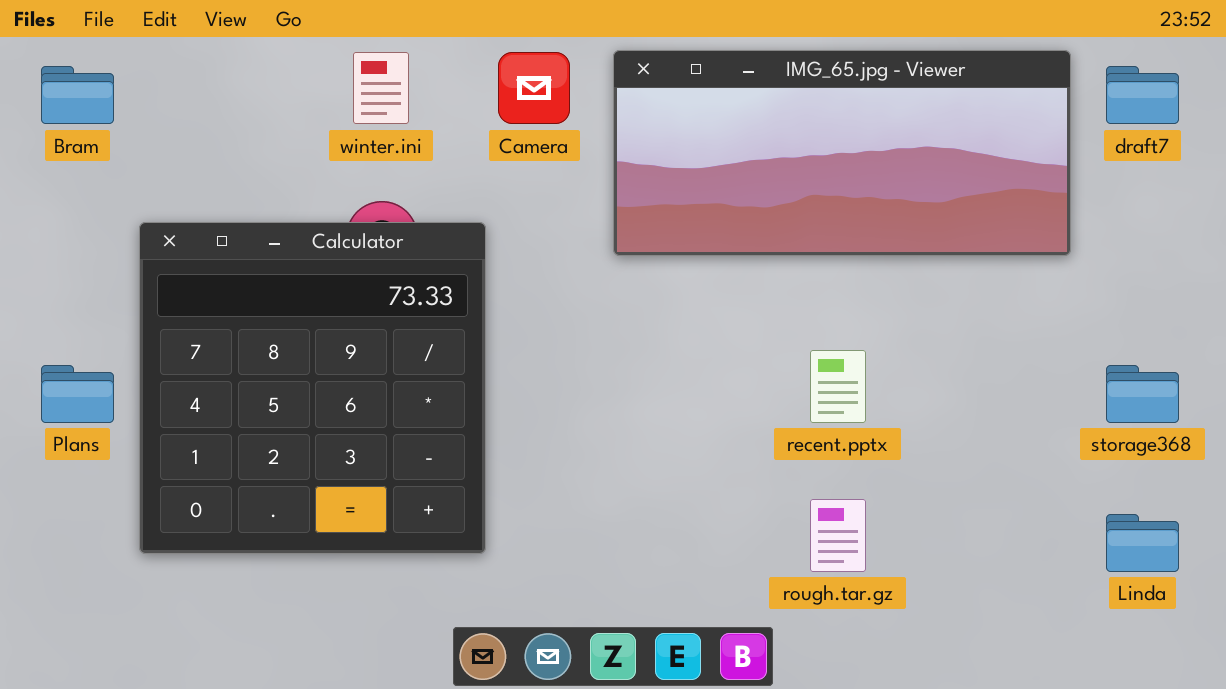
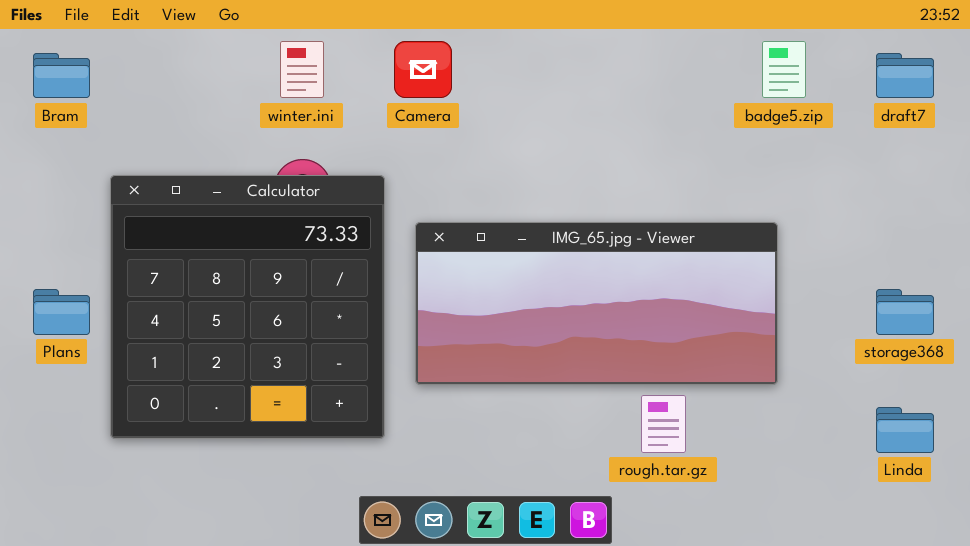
IMG_65.jpg - Viewer: [613,50,1071,256] -> [415,222,778,385], moved

